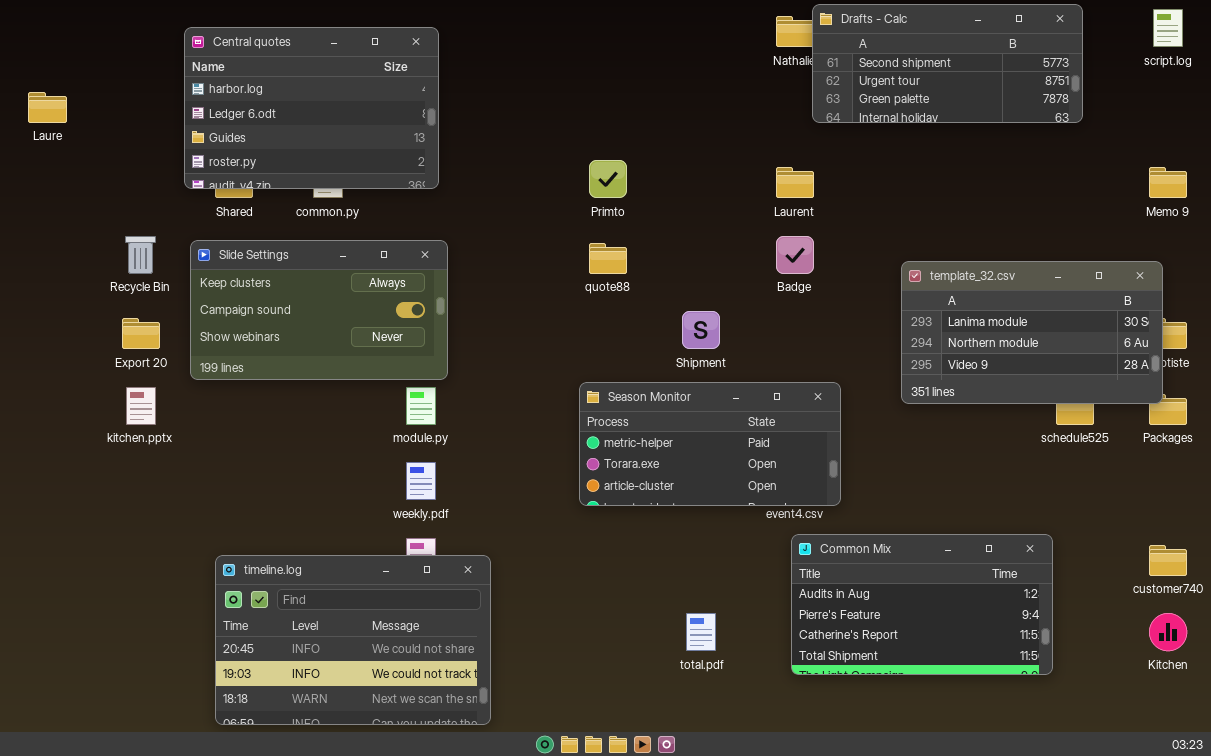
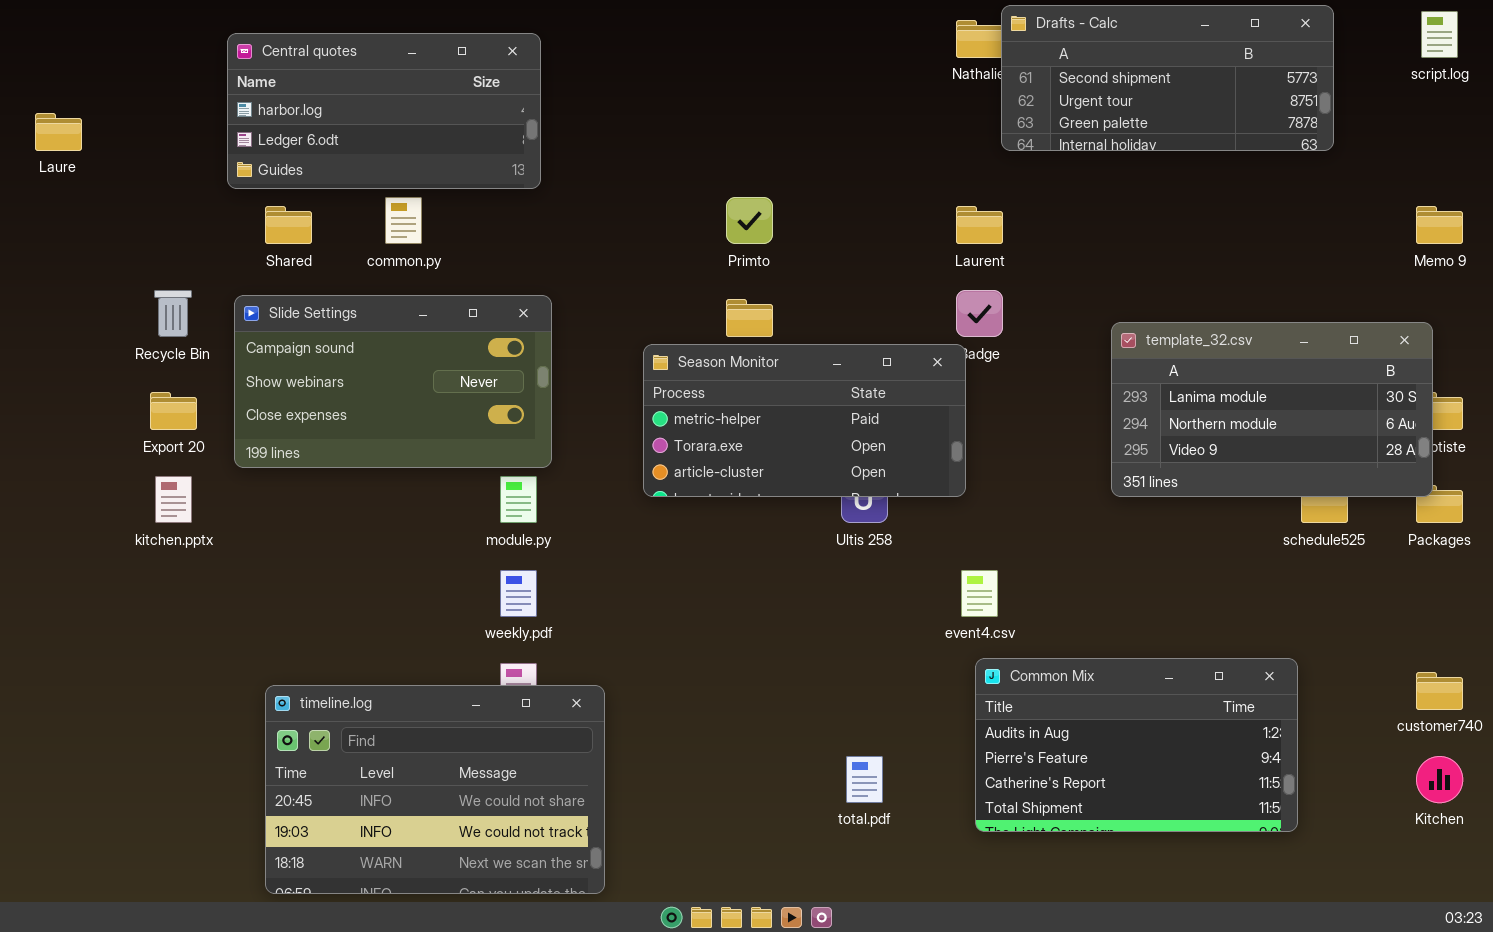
Central quotes: [184,27,439,189] -> [227,33,541,189], resized
Slide Settings: [190,240,448,380] -> [234,295,552,468], scrolled down 1 row
Season Monitor: [579,382,841,506] -> [643,344,966,497], moved

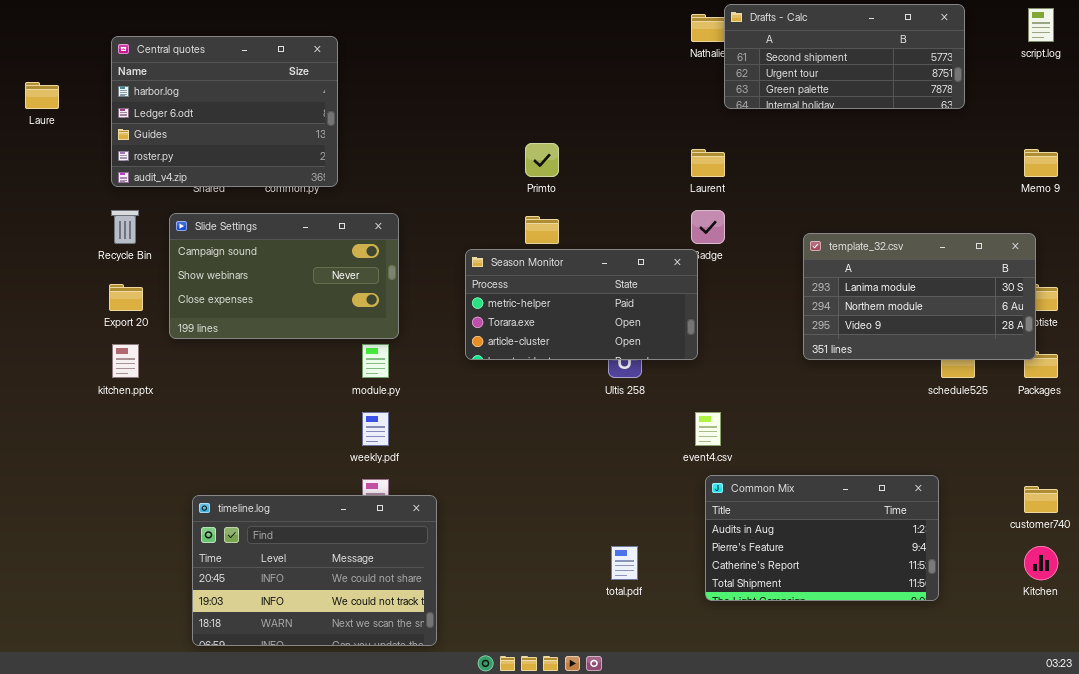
Central quotes: [227,33,541,189] -> [111,36,338,187], moved, resized

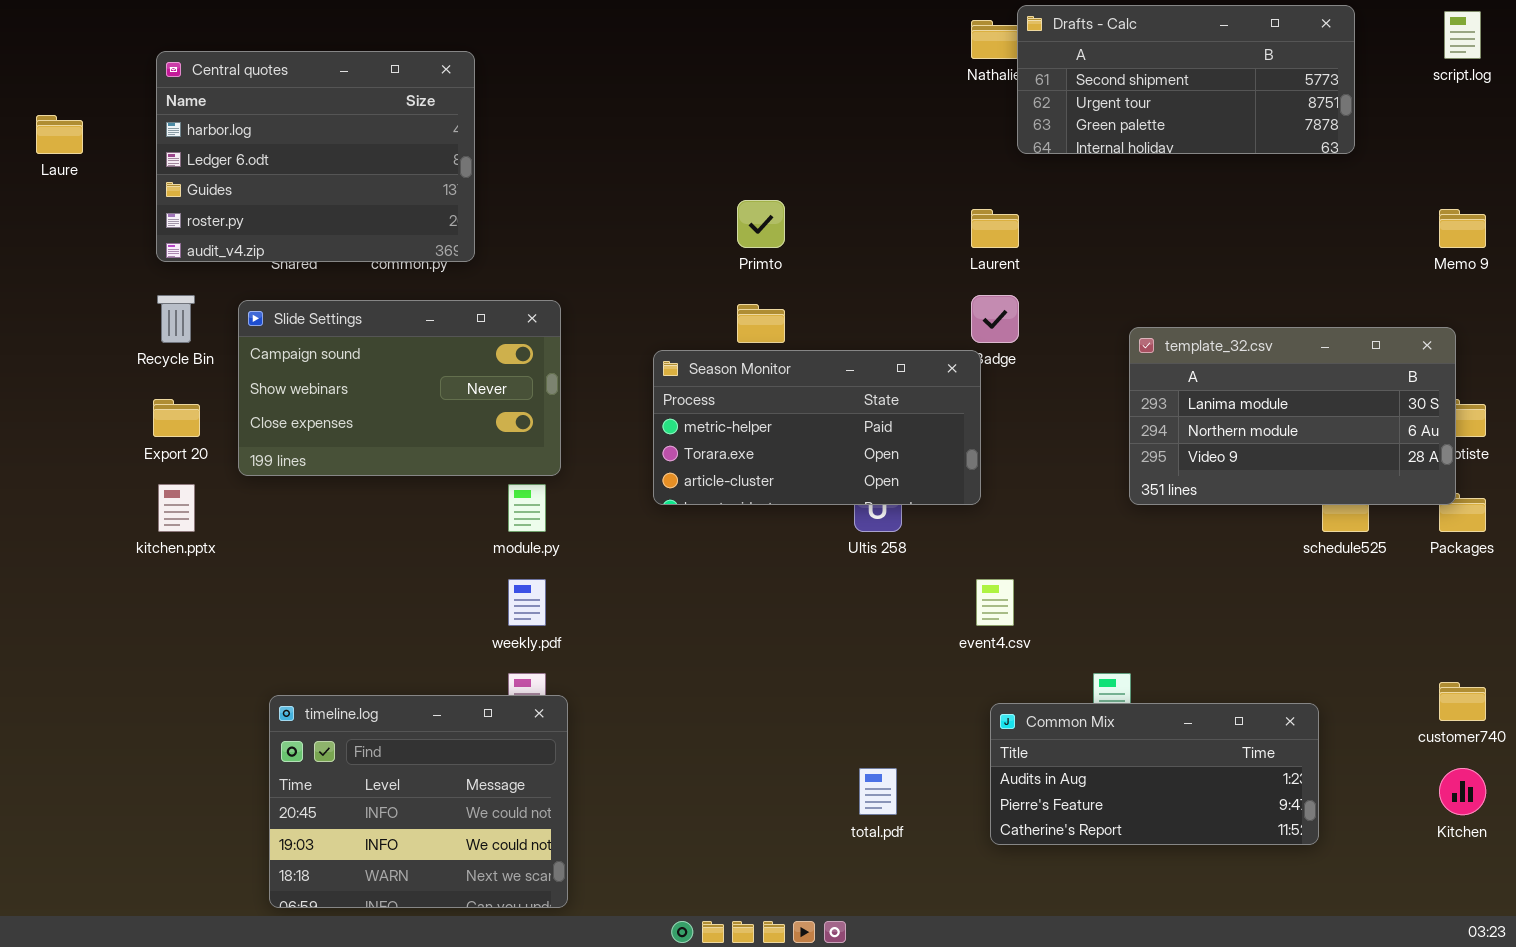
Common Mix: [705,475,939,601] -> [990,703,1319,845], resized
timeline.log: [192,495,437,646] -> [269,695,568,908], resized

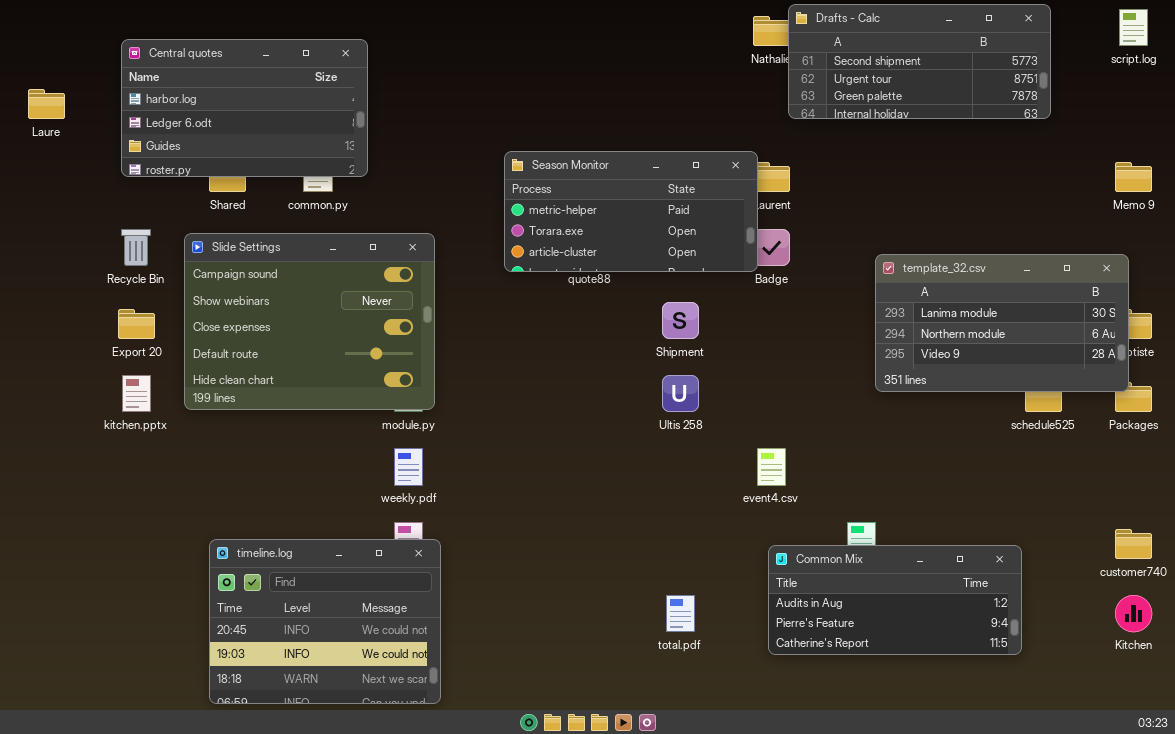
Central quotes: [156,51,475,262] -> [121,39,368,177], resized
Slide Settings: [238,300,561,476] -> [184,233,435,410], resized
Season Monitor: [653,350,981,505] -> [504,151,758,272], moved

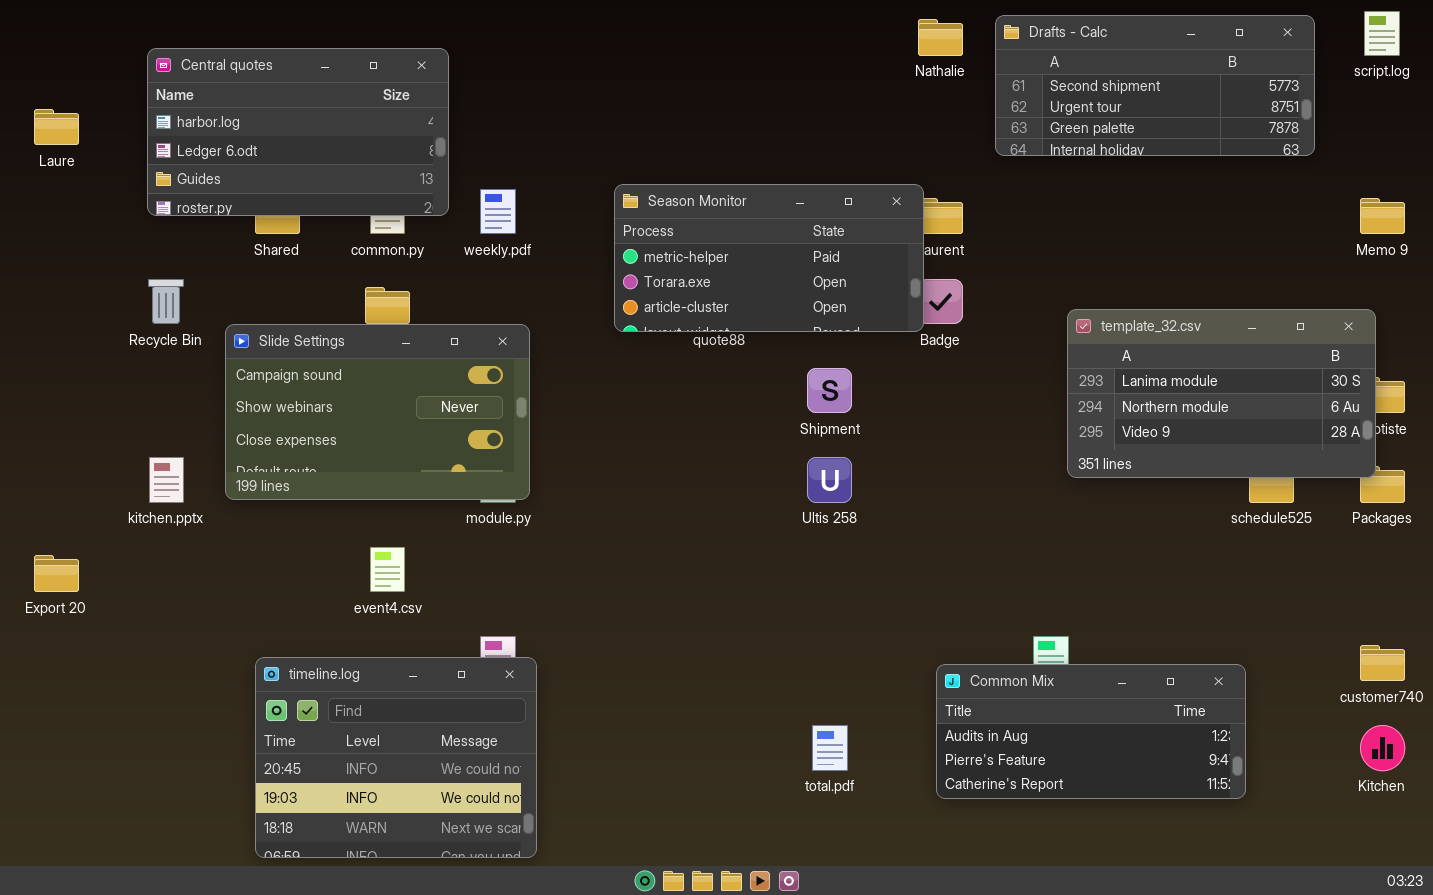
Drafts - Calc: [788,4,1051,119] -> [995,15,1315,156], moved
Slide Settings: [184,233,435,410] -> [225,324,530,500], resized
Export 20: [118,309,155,339] -> [34,555,79,592], moved
weekly.pdf: [394,448,423,486] -> [480,189,516,234], moved
event4.csv: [757,448,786,486] -> [370,547,405,592], moved

